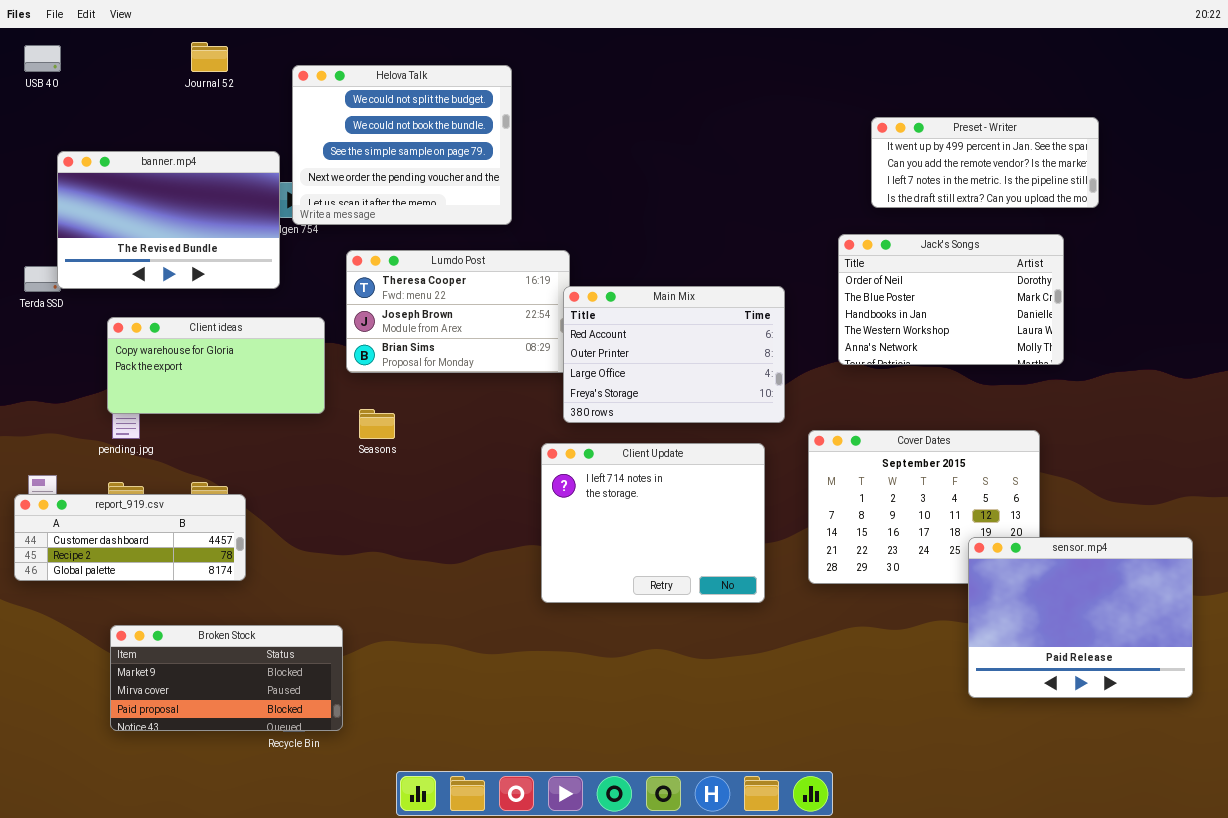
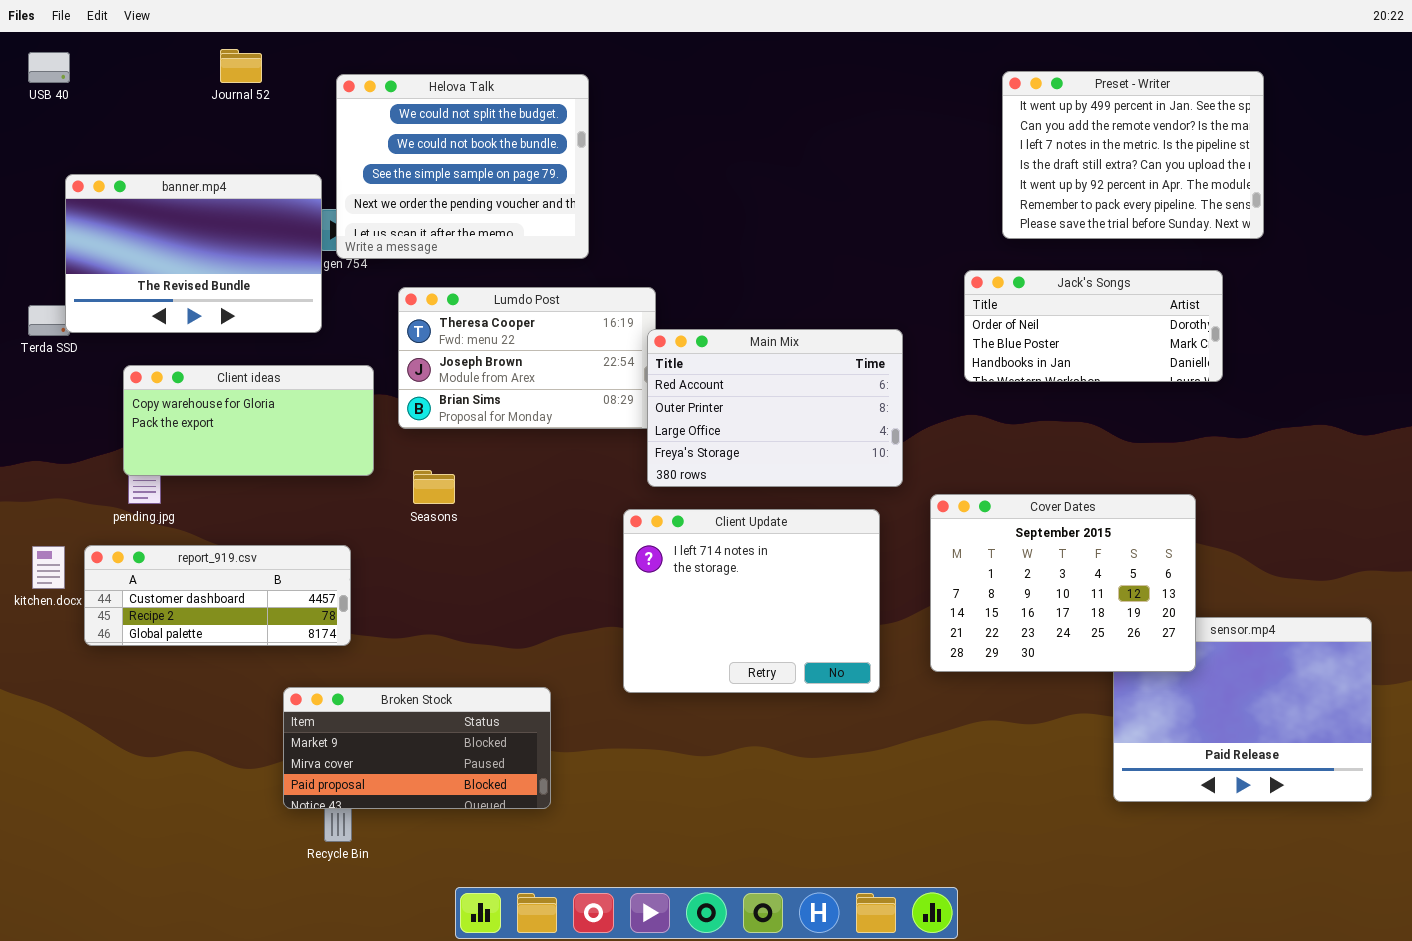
Preset - Writer: [871,117,1099,208] -> [1002,71,1264,239], resized
Jack's Songs: [838,234,1064,365] -> [964,270,1223,382], resized
Cover Dates: [808,430,1040,584] -> [930,494,1196,672], raised
report_919.csv: [14,494,246,581] -> [84,545,351,646], moved
Broken Stock: [110,625,343,731] -> [283,687,551,809], moved

